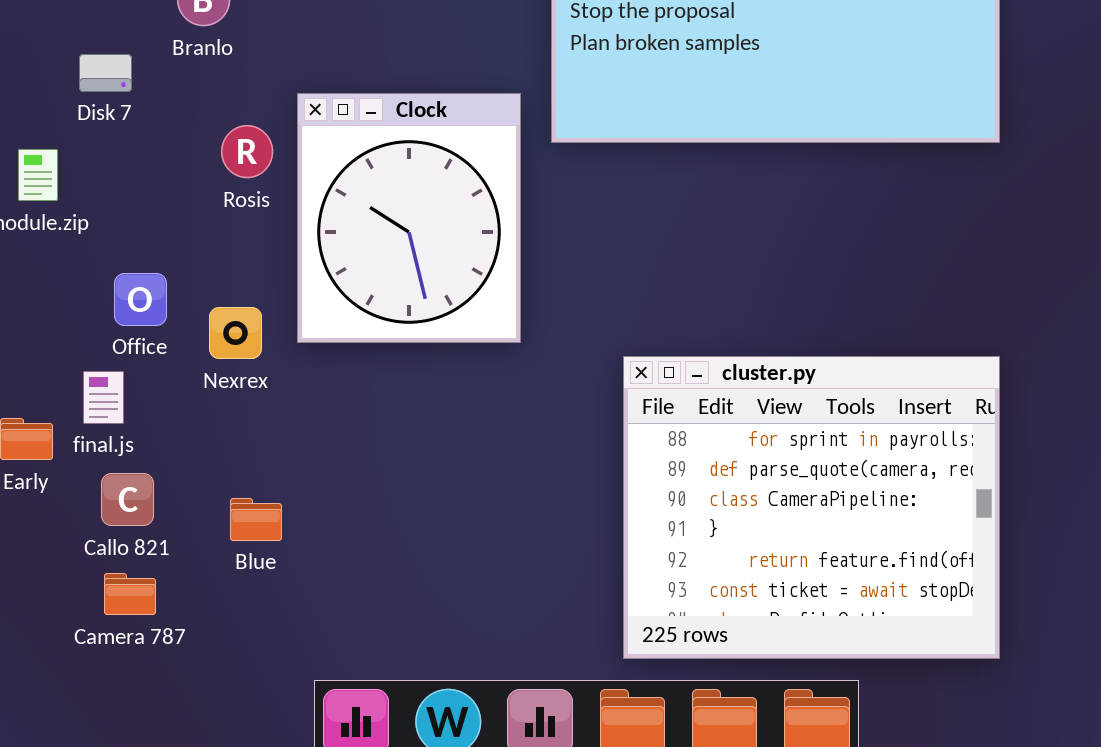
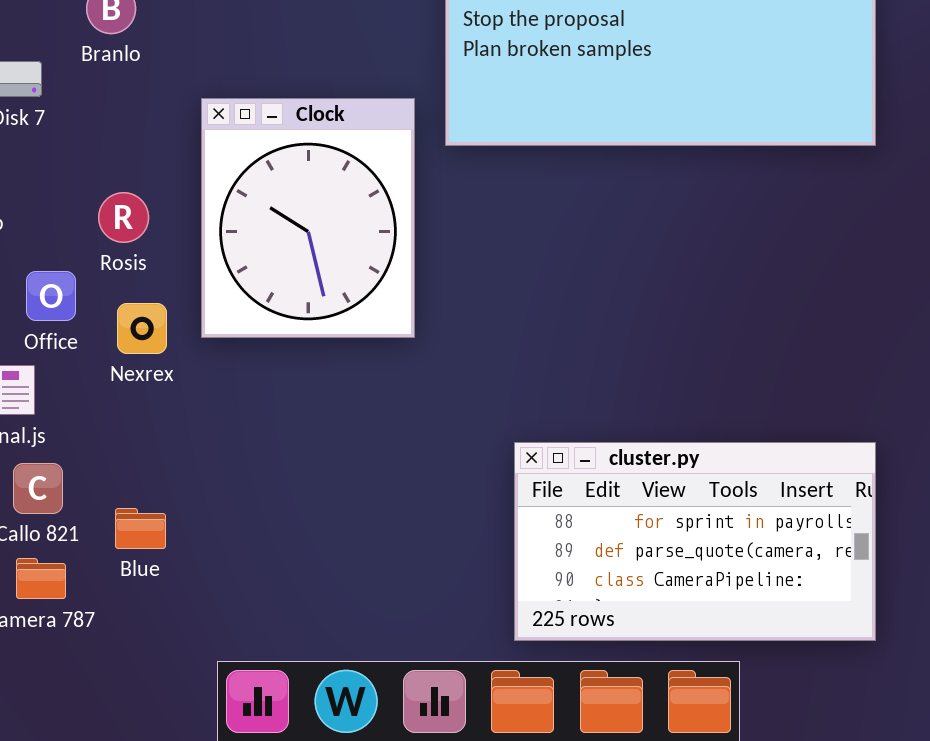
Rosis: [221,125,273,178] -> [98,192,149,243], moved
cluster.py: [623,356,1000,659] -> [514,442,876,641], resized
Blue: [230,498,282,541] -> [115,508,166,549], moved

